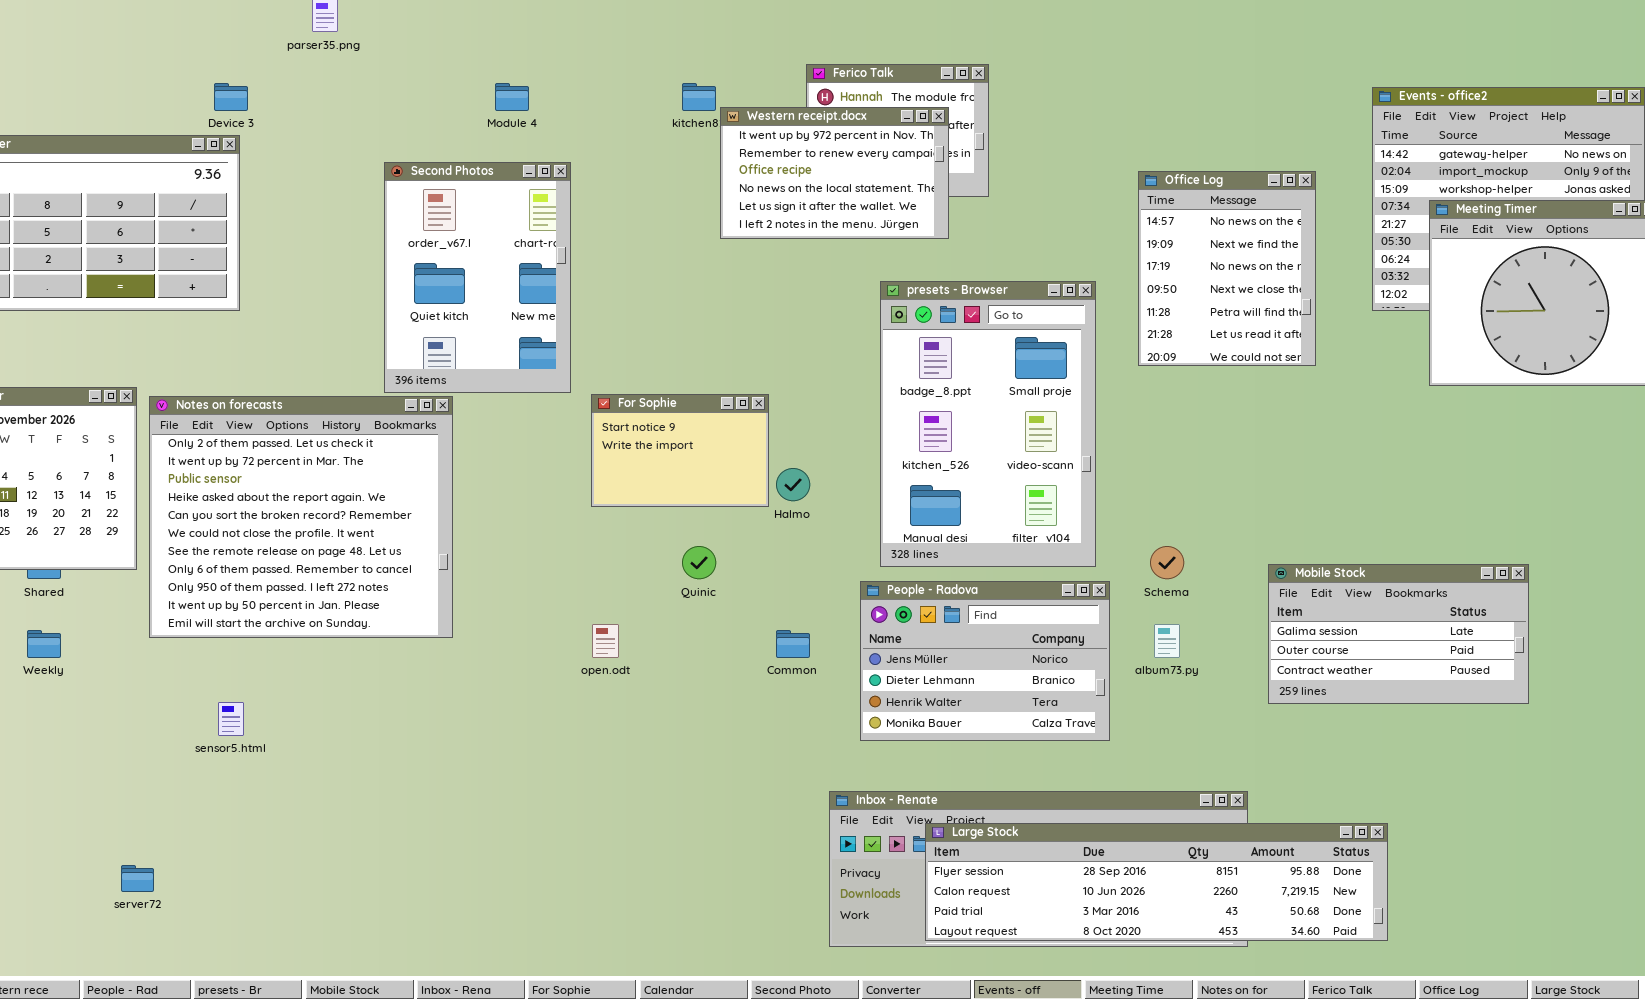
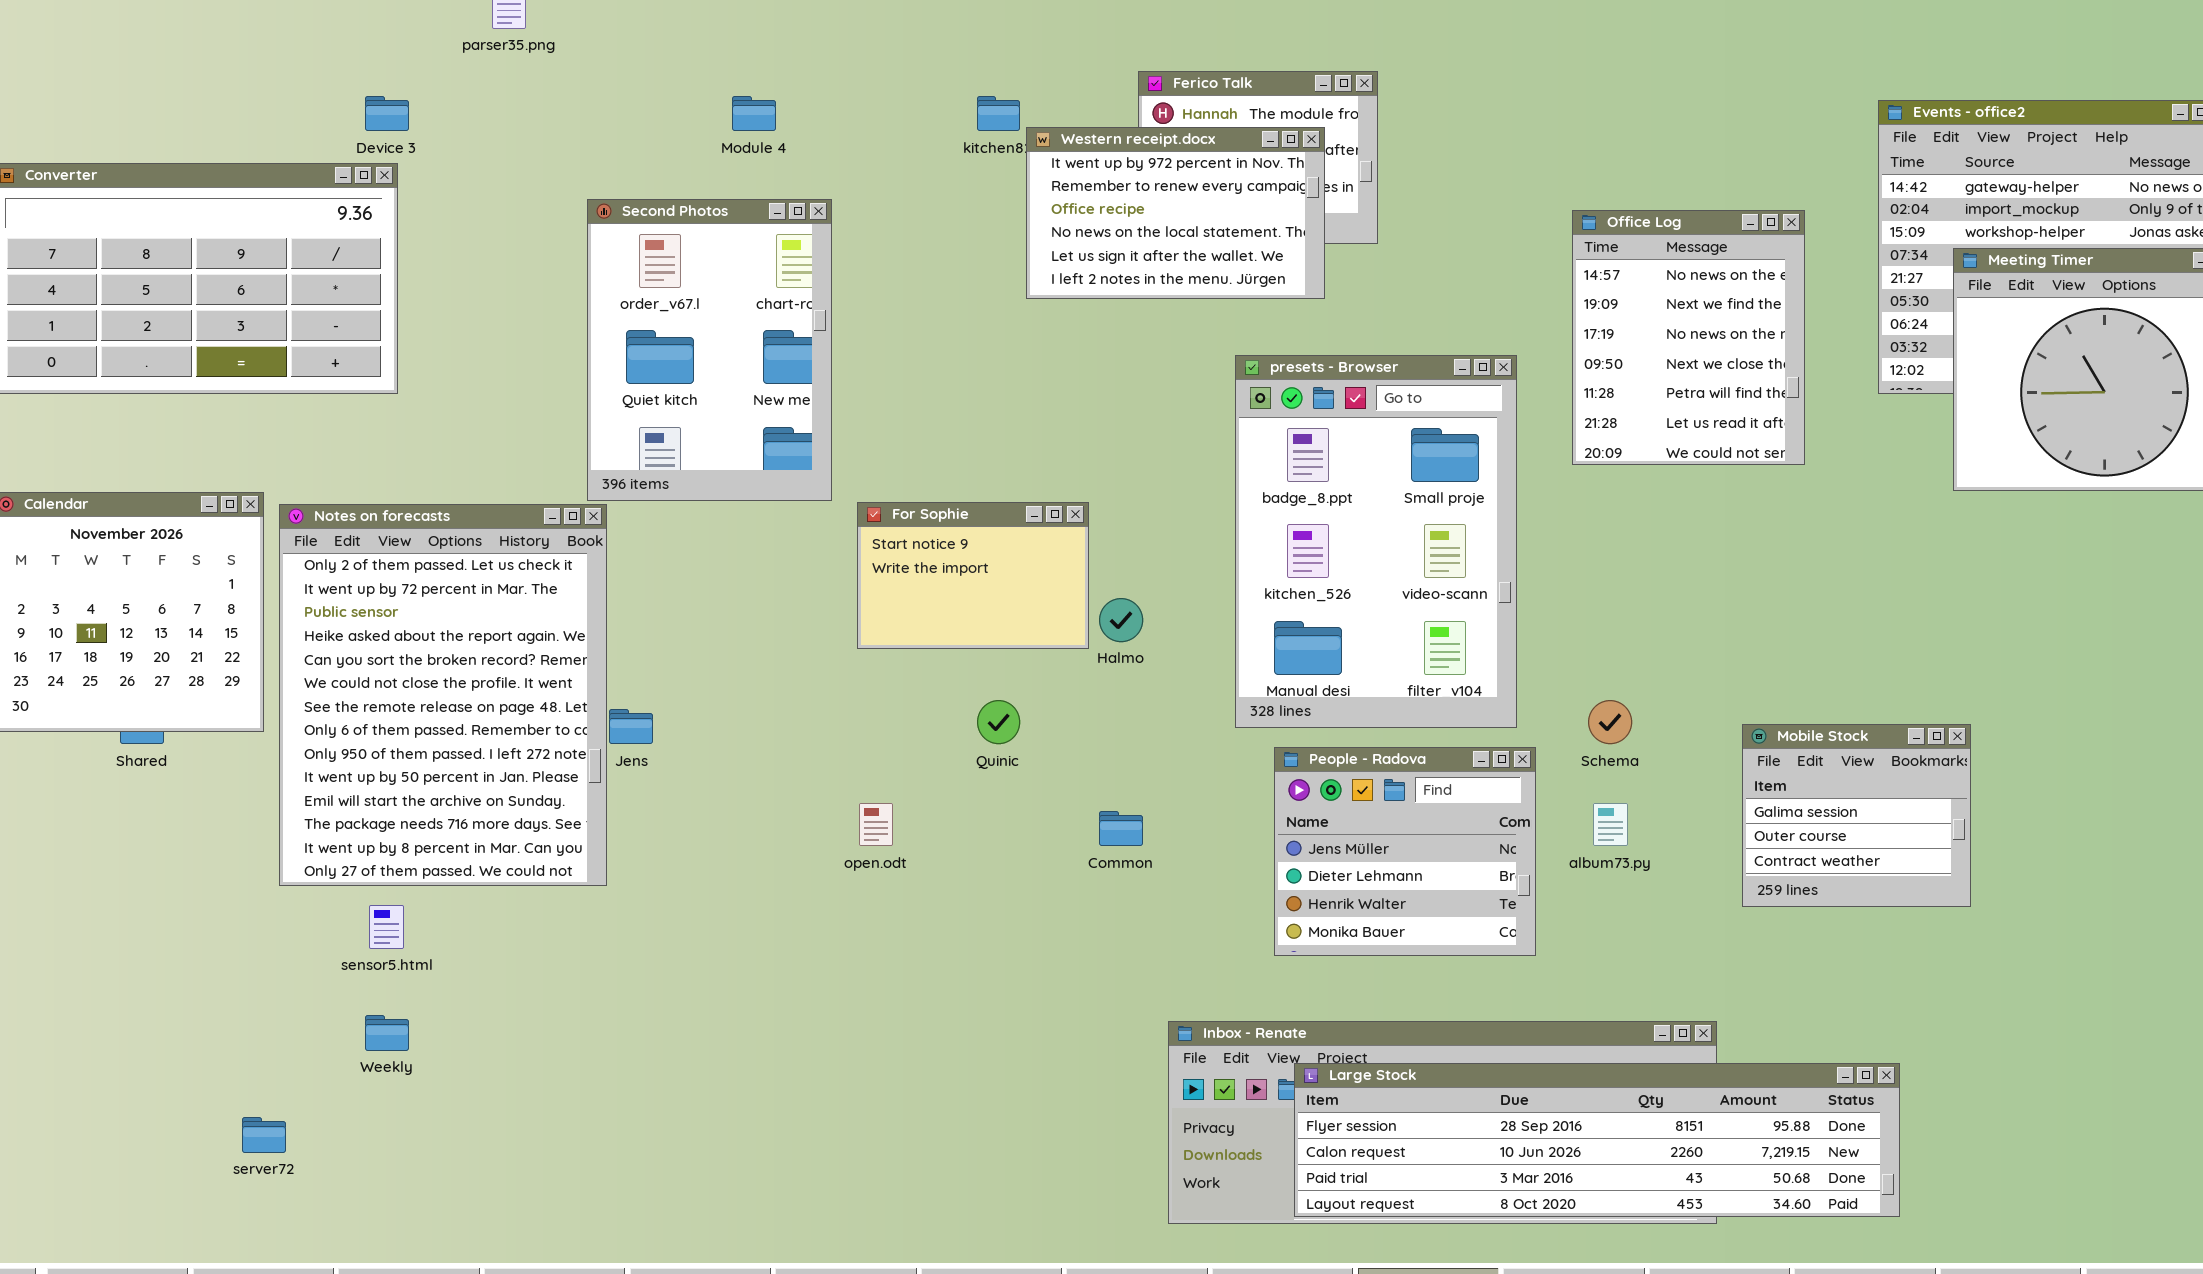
Notes on forecasts: [149,396,453,638] -> [279,504,607,886], resized
Mobile Stock: [1268,564,1529,704] -> [1742,724,1971,907], resized
People - Radova: [860,581,1110,741] -> [1274,747,1536,956], resized
Weekly: [27,630,61,658] -> [365,1015,409,1051], moved

